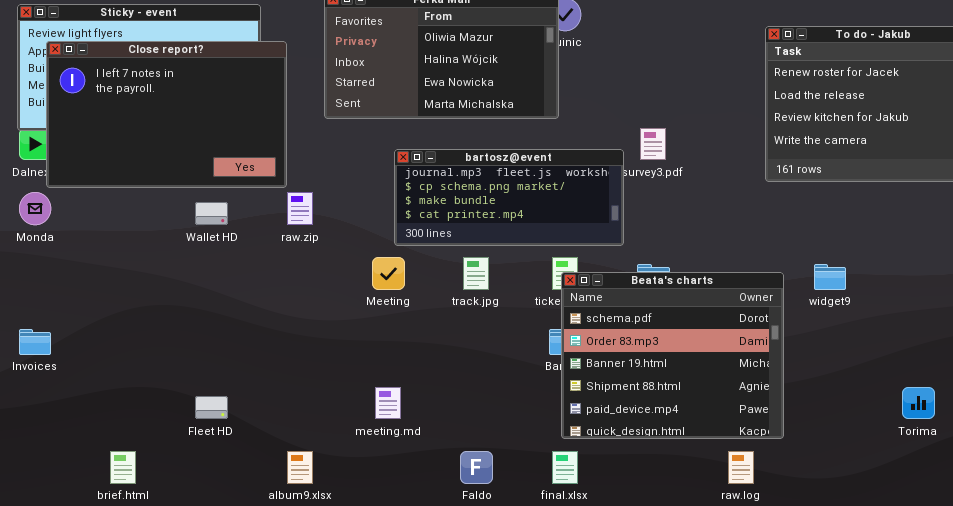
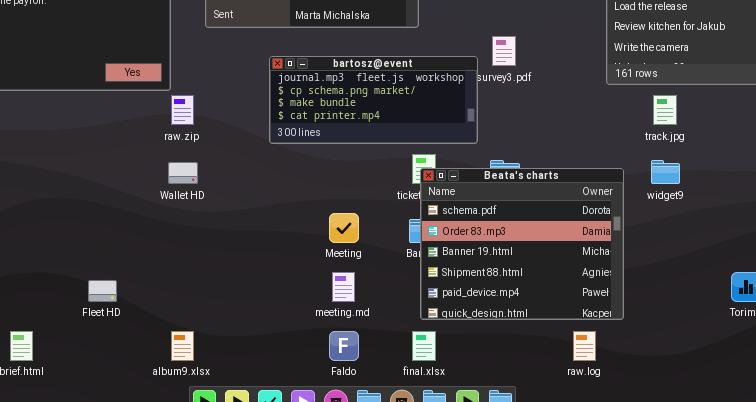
Wallet HD: [195,202,228,225] -> [168,162,198,184], moved
Meeting: [372,257,405,290] -> [329,213,359,243], moved
track.jpg: [463,257,489,290] -> [653,95,677,125], moved
meeting.md: [375,387,401,419] -> [332,272,355,302], moved

